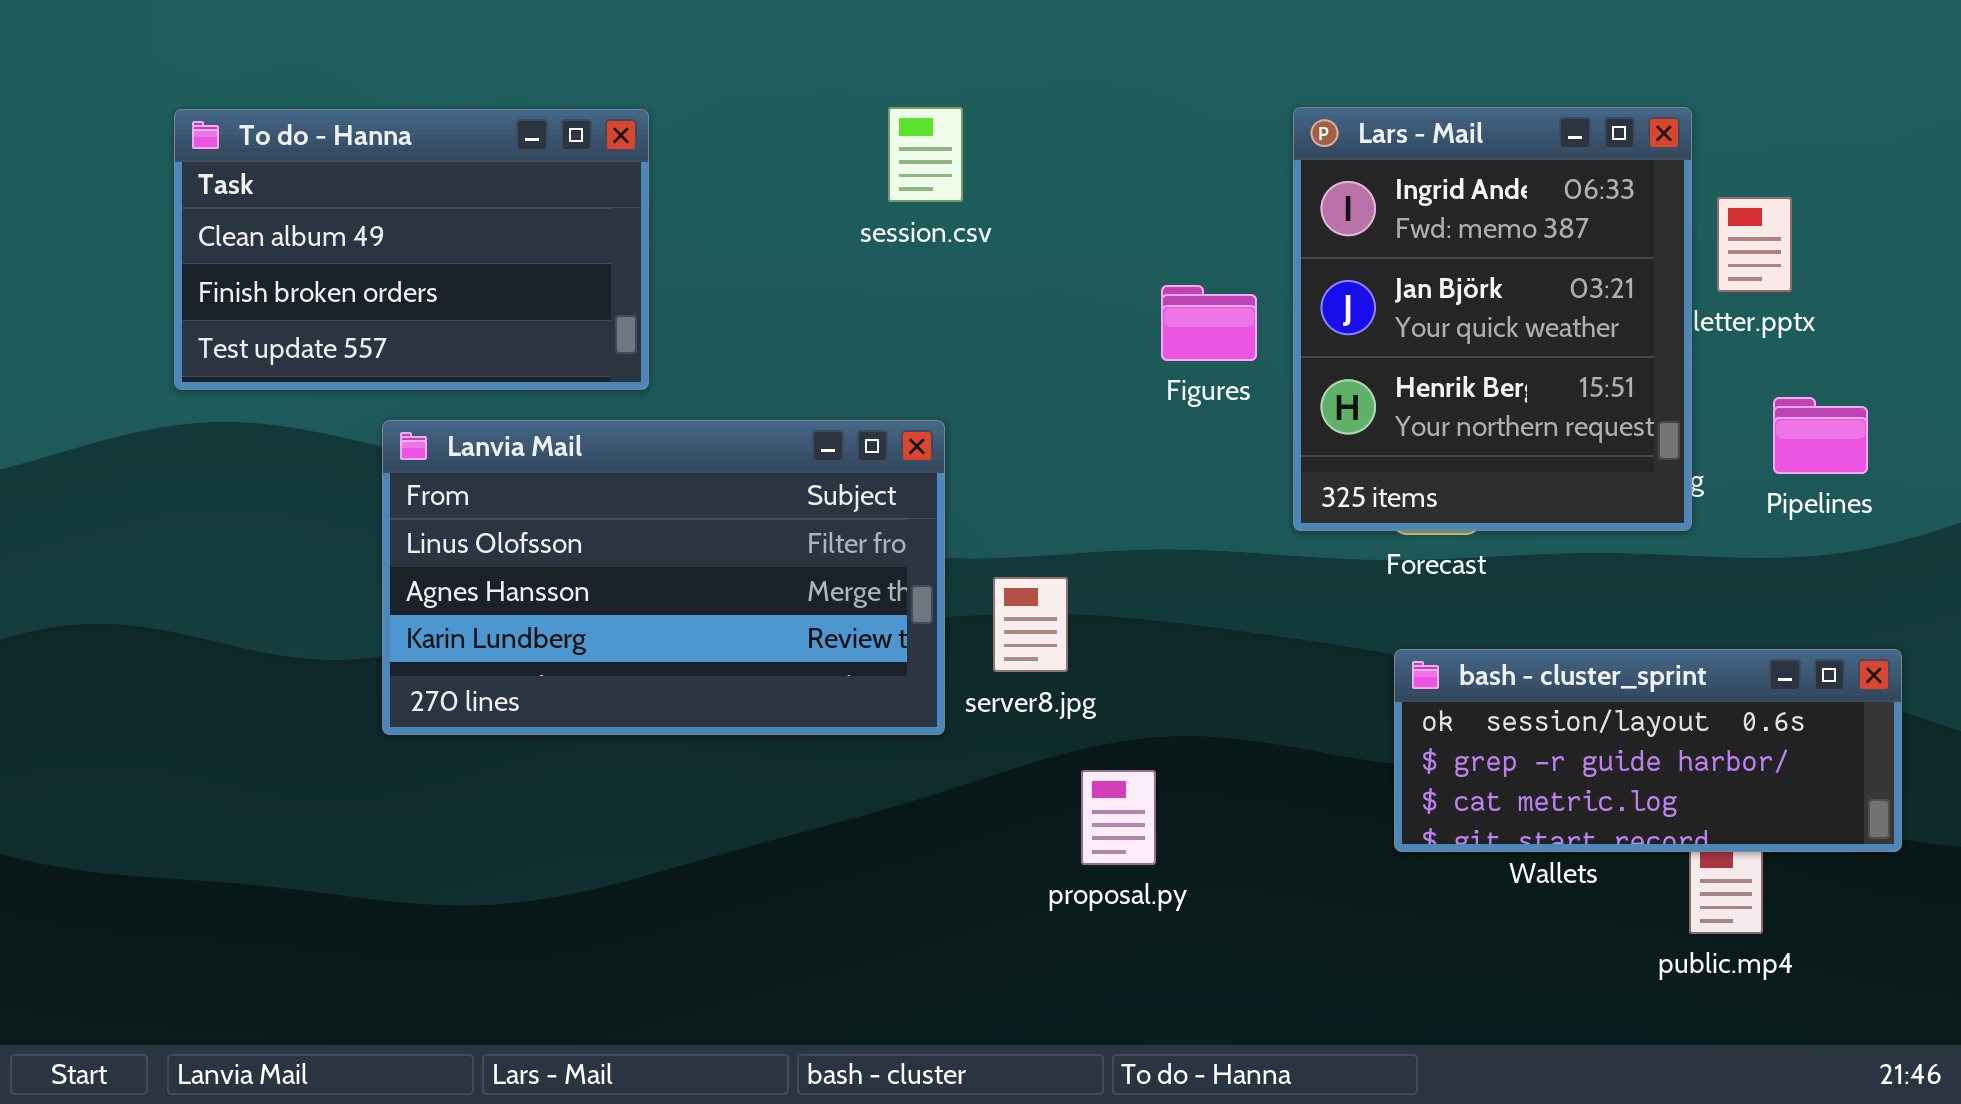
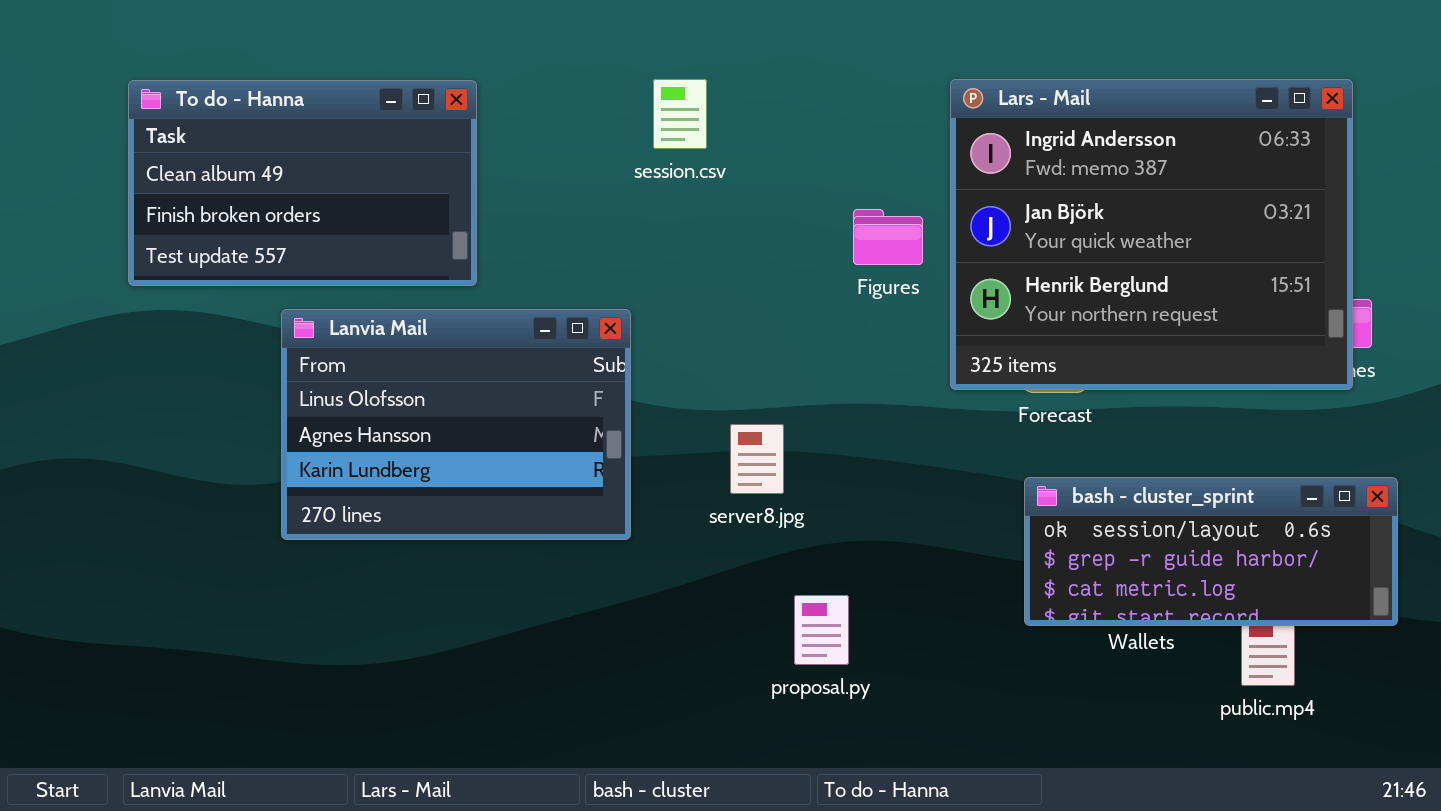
Lars - Mail: [1293,107,1692,531] -> [950,79,1353,390], resized
Lanvia Mail: [382,420,945,735] -> [281,309,631,540], resized
proposal.py: [1081,770,1156,865] -> [794,595,849,665], moved

